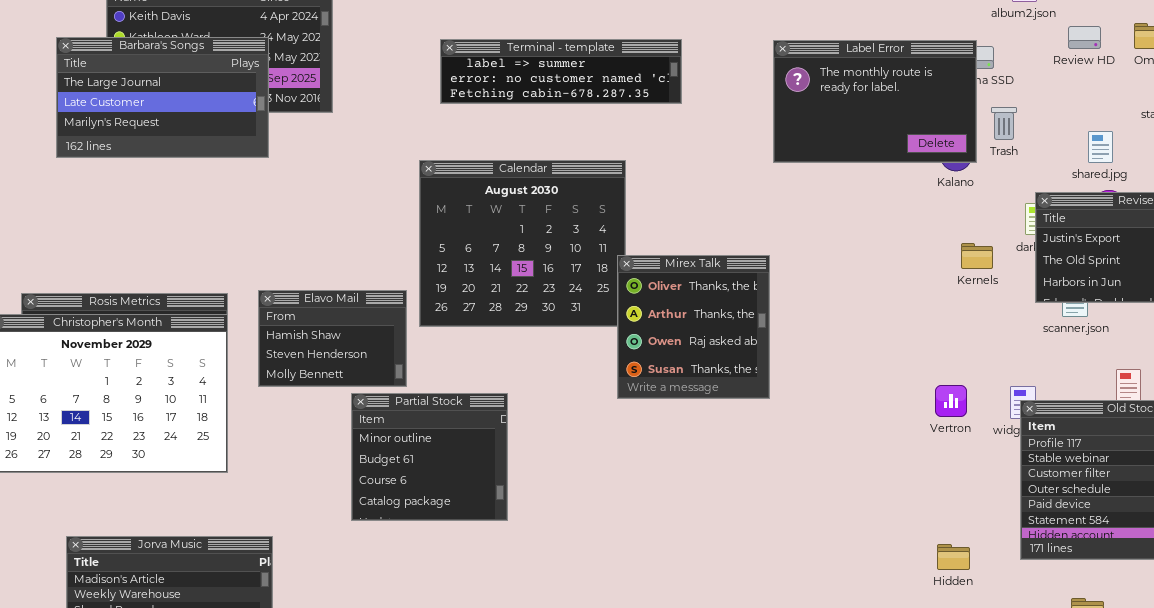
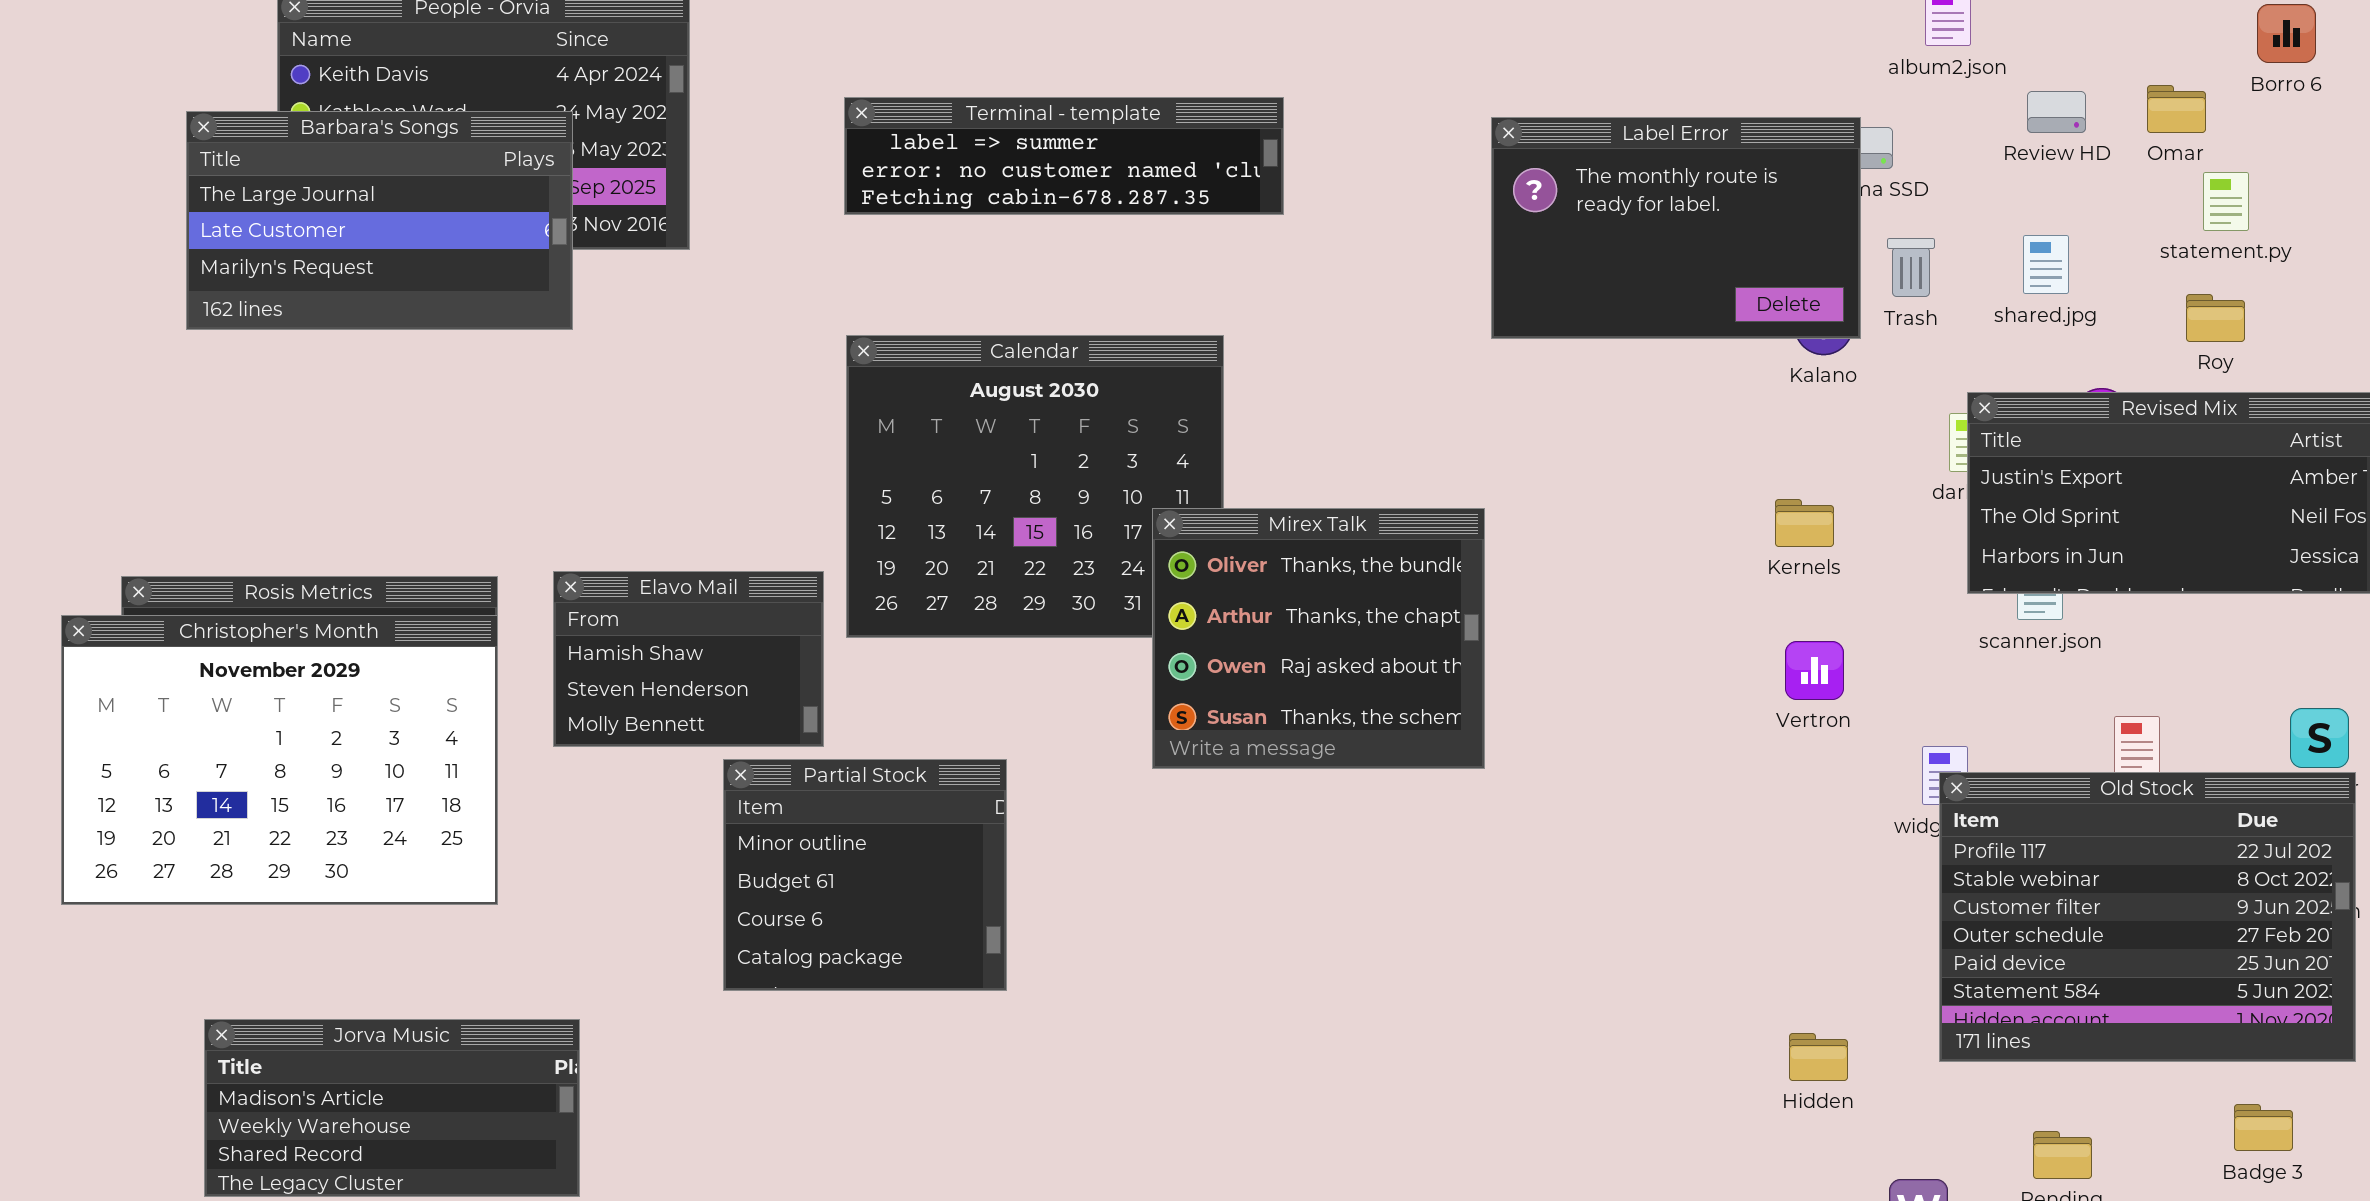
Terminal - template: [440,39,682,104] -> [844,97,1284,215], moved
shared.jpg: [1088,131,1113,163] -> [2023,235,2069,294], moved
Kernels: [961,243,993,269] -> [1775,499,1834,547], moved
Mirex Talk: [617,255,770,399] -> [1152,508,1485,769], resized
Vertron: [935,385,967,417] -> [1785,641,1844,700], moved

